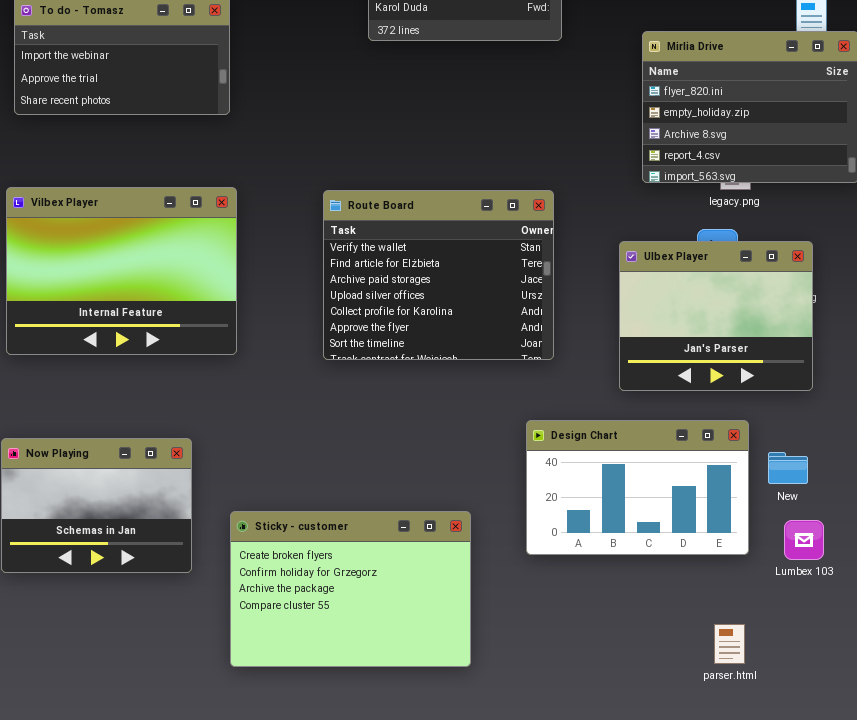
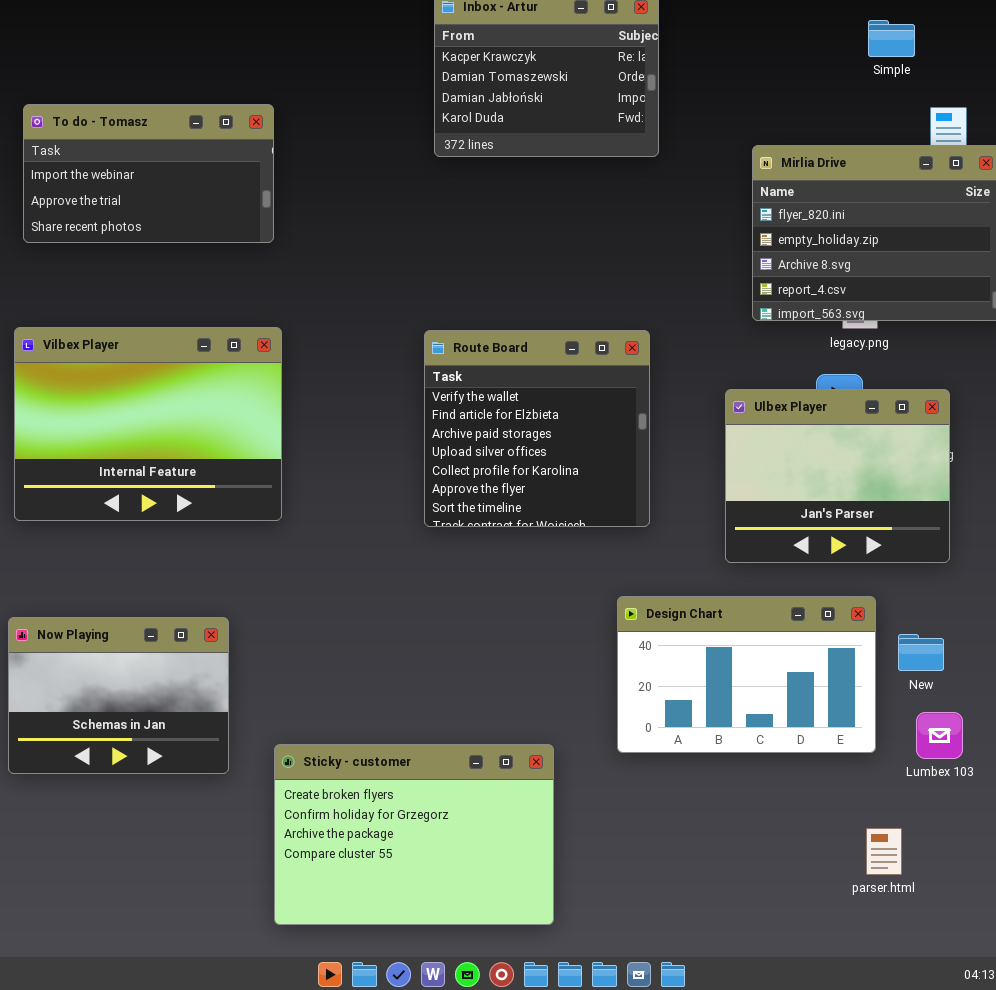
Route Board: [323,190,554,360] -> [424,330,650,527], resized
Sticky - customer: [230,511,471,667] -> [274,744,554,925], moved
parser.html: [714,624,745,664] -> [866,828,902,875], moved

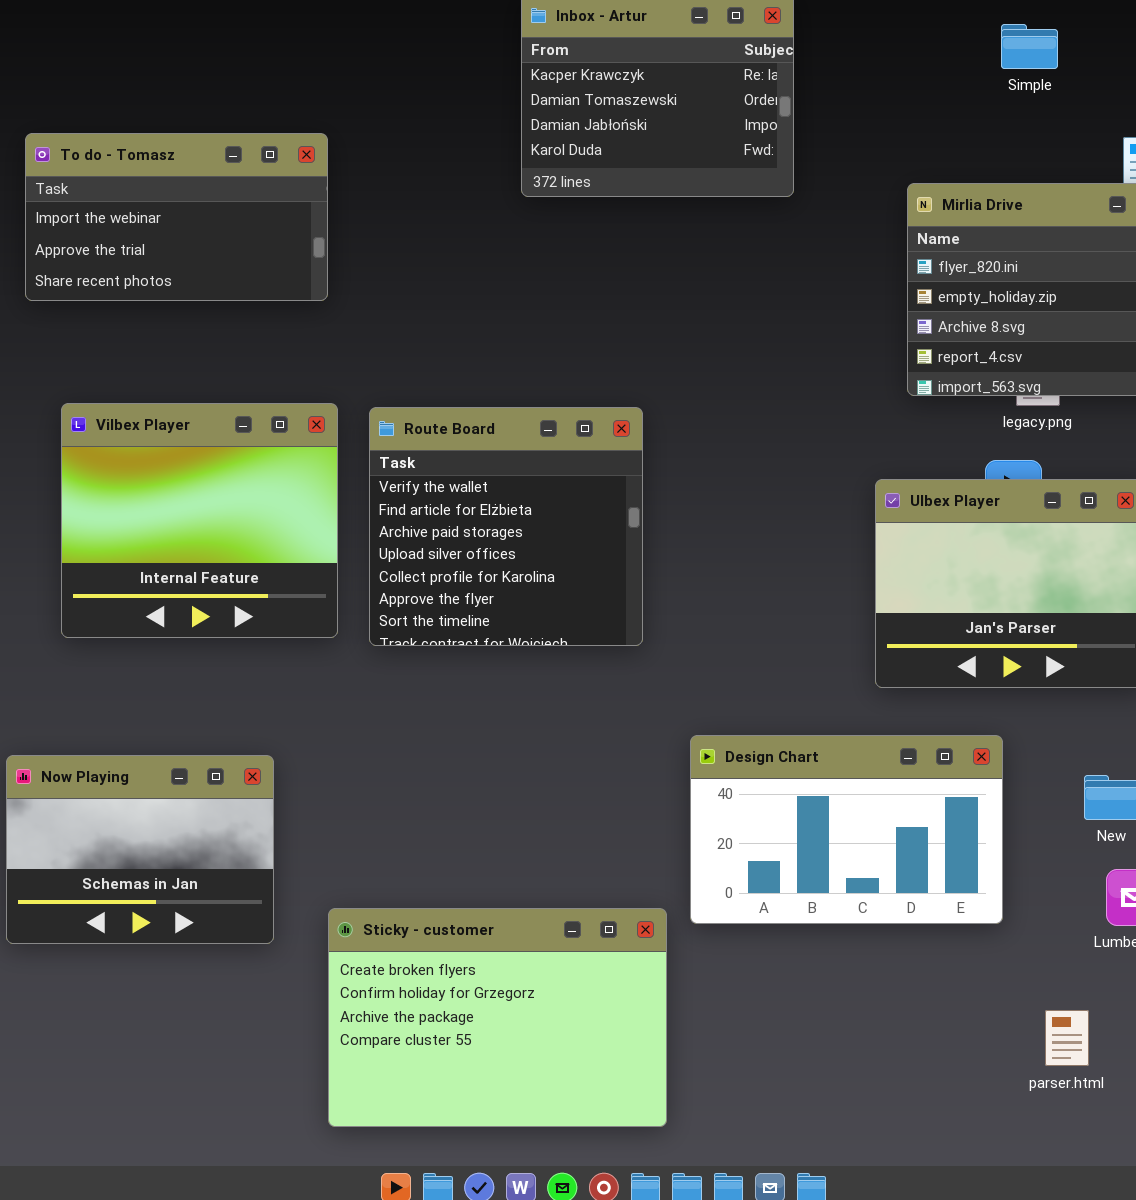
Simple: [868,20,915,57] -> [1001,24,1058,69], moved
Vilbex Player: [14,327,282,521] -> [61,403,338,638], resized
Route Board: [424,330,650,527] -> [369,407,643,646], moved
Design Chart: [617,596,876,753] -> [690,735,1003,924], moved

